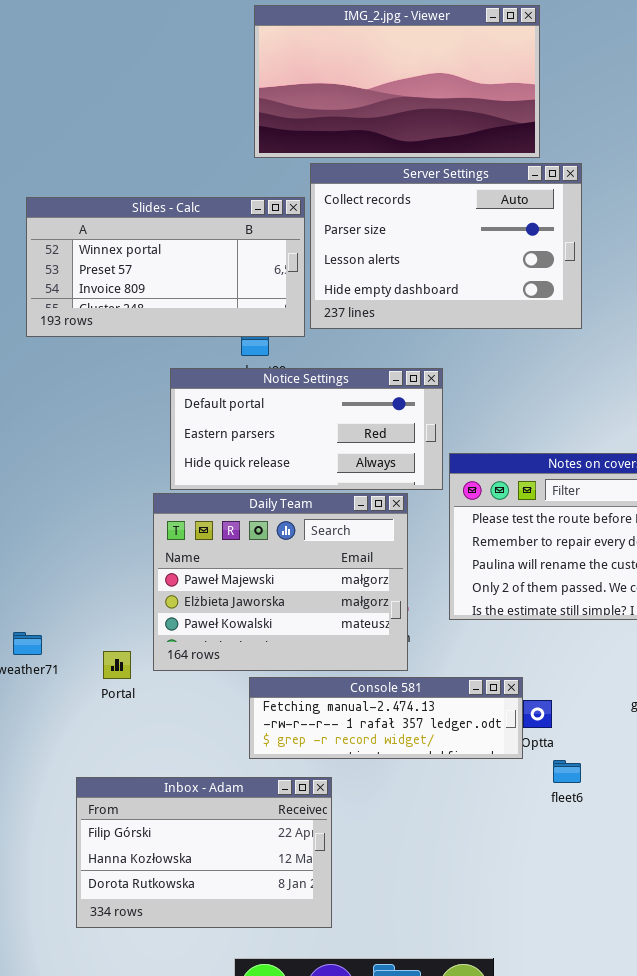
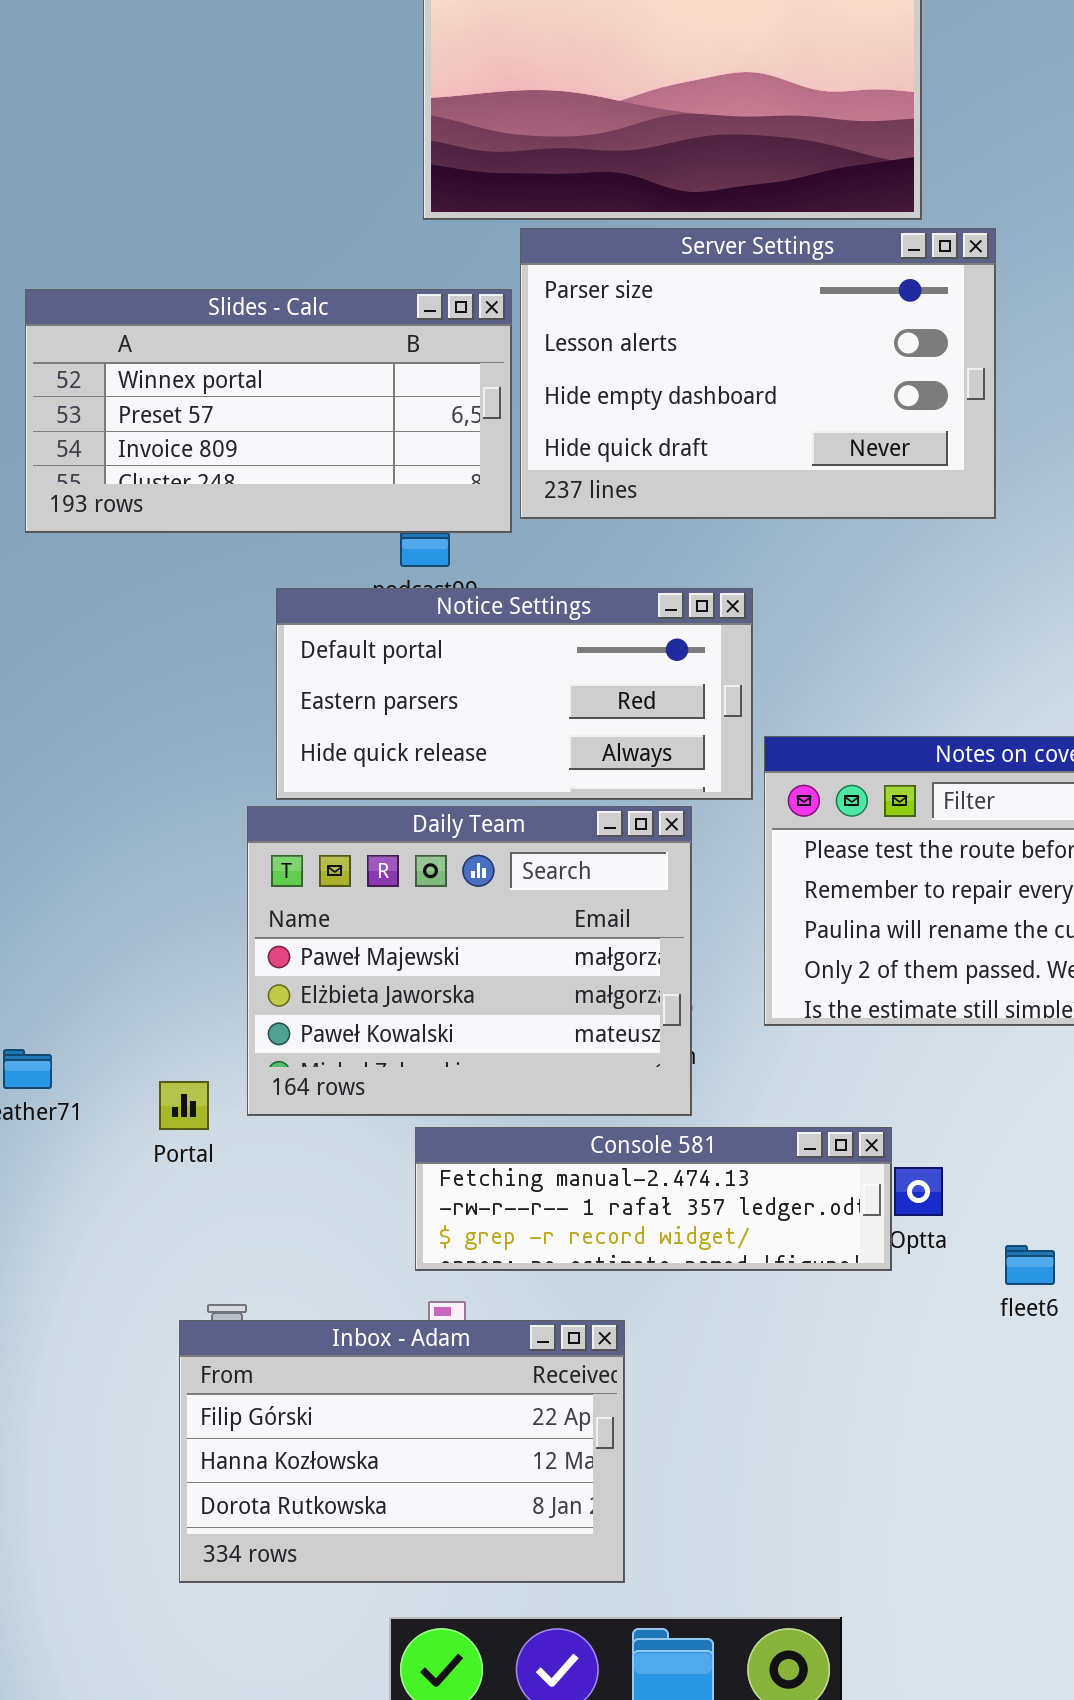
Server Settings: [310,163,582,329] -> [520,228,996,519], scrolled down 1 row
fleet6: [553,760,581,783] -> [1005,1245,1055,1285], moved
Inbox - Adam: [76,777,332,928] -> [179,1320,625,1583], moved

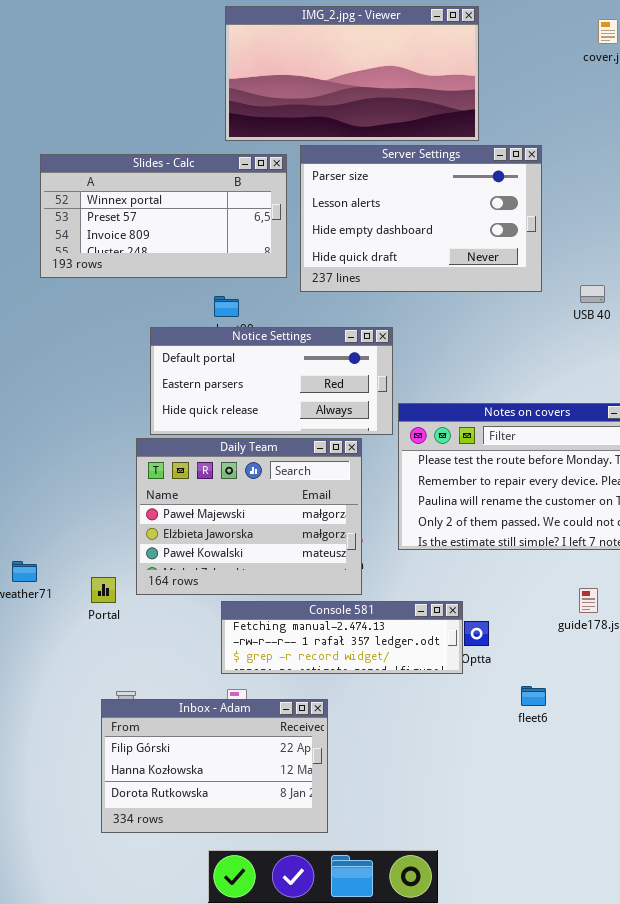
Server Settings: [520,228,996,519] -> [300,145,542,292], moved
Slides - Calc: [25,289,512,533] -> [40,154,287,278], moved
fleet6: [1005,1245,1055,1285] -> [521,686,546,706], moved

